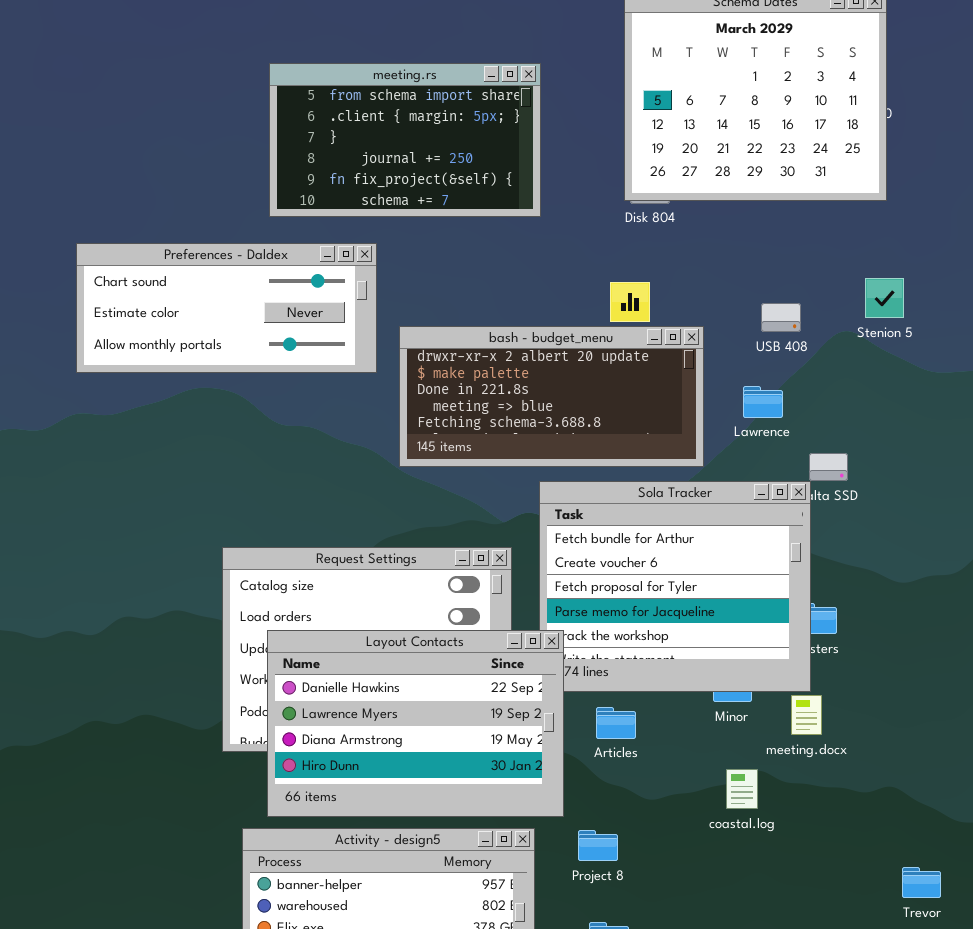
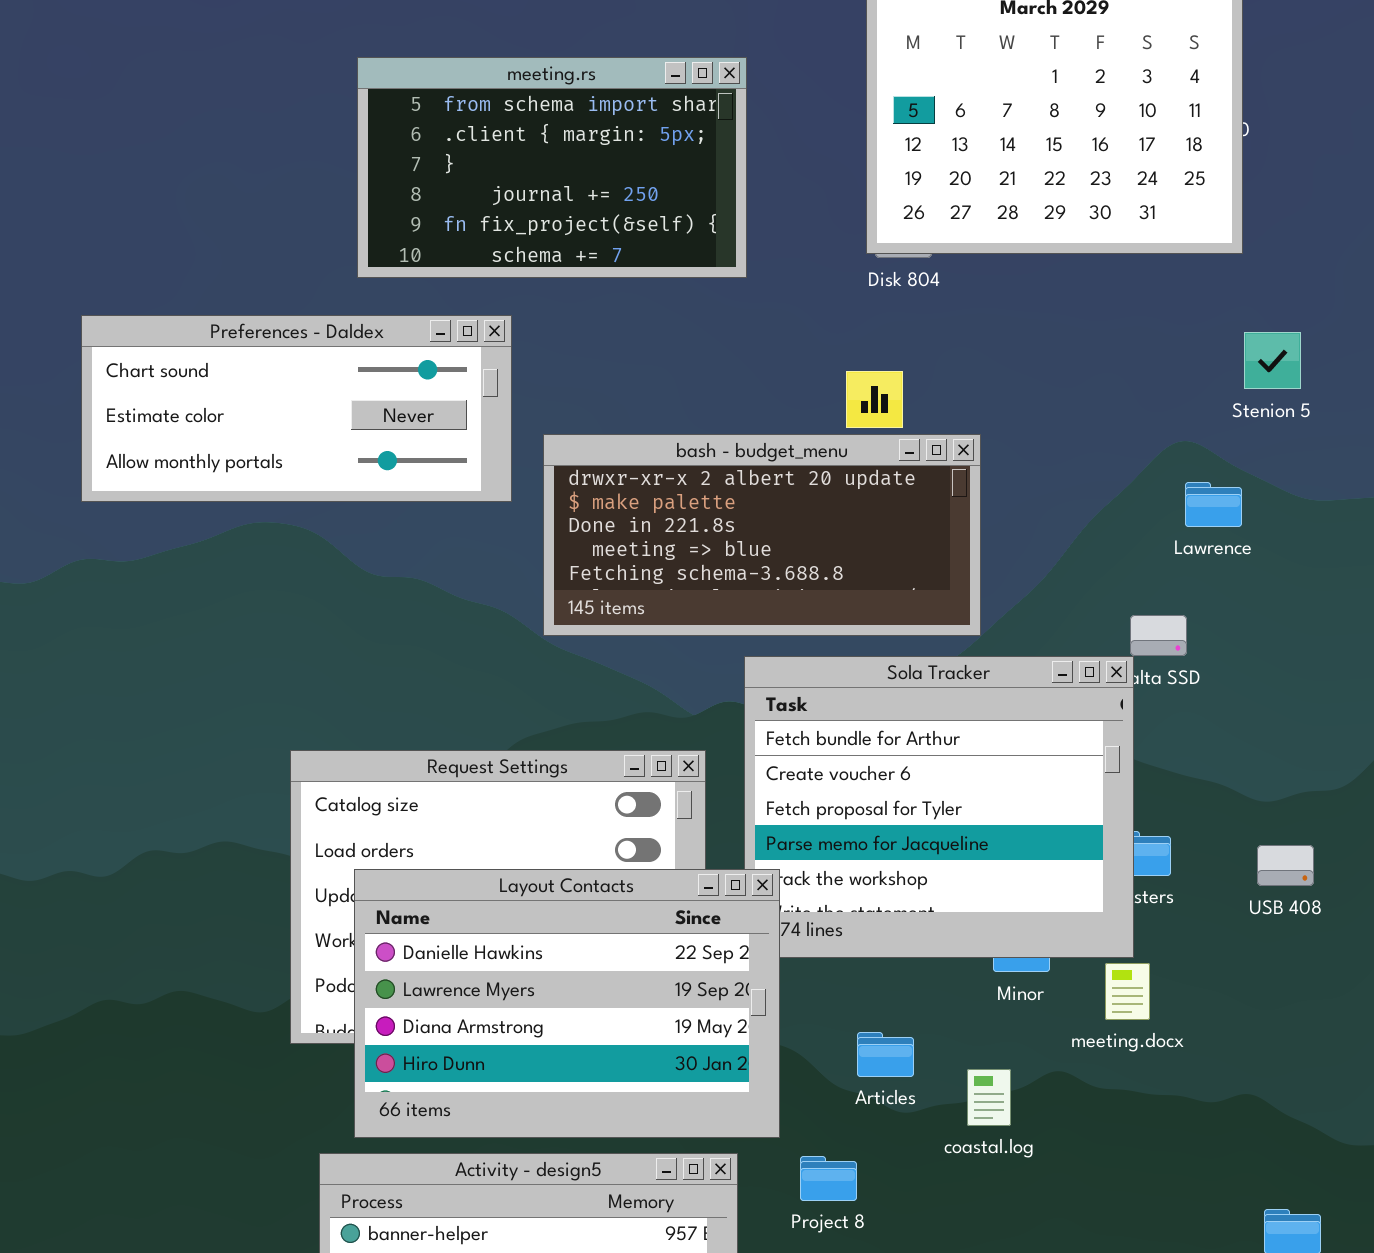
Stenion 5: [865,278,904,318] -> [1244,332,1301,389], moved
USB 408: [761,303,801,332] -> [1257,845,1314,886], moved
Lawrence: [743,386,783,418] -> [1185,482,1242,527], moved
Articles: [596,707,636,739] -> [857,1032,914,1077], moved
coastal.log: [726,769,758,809] -> [967,1069,1011,1126], moved

